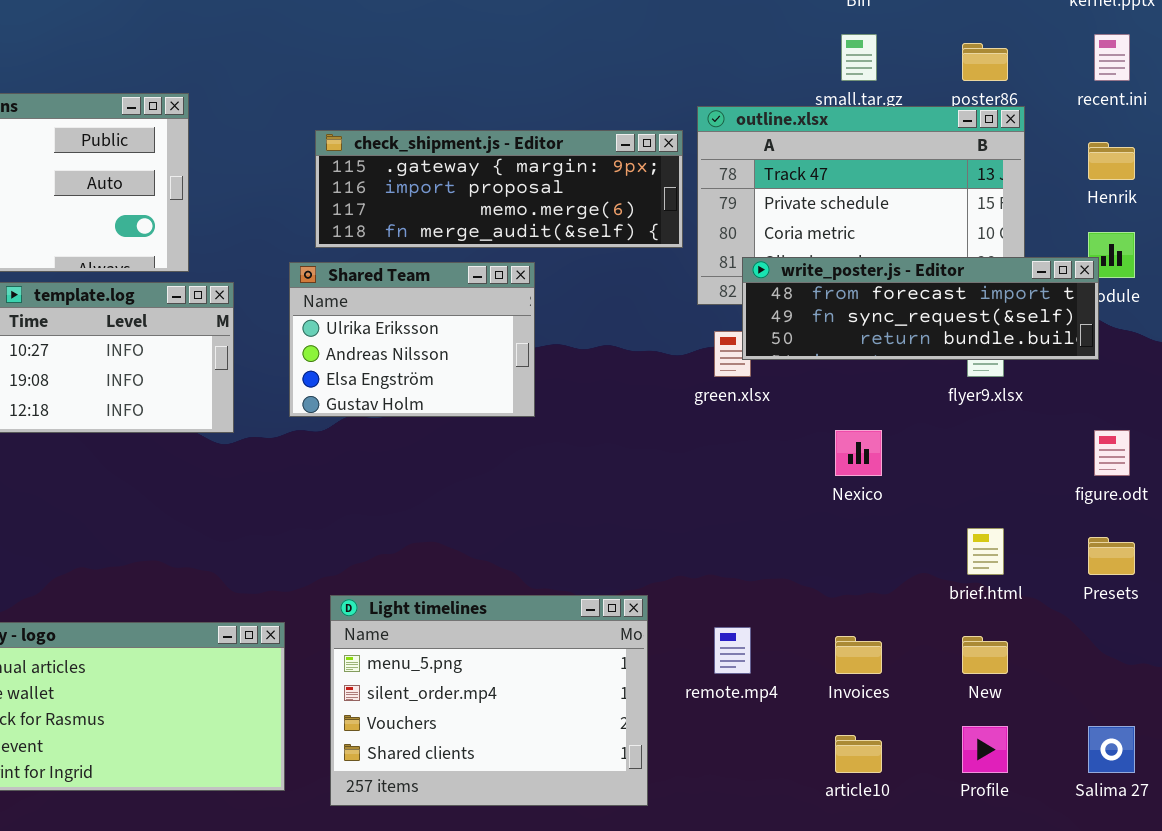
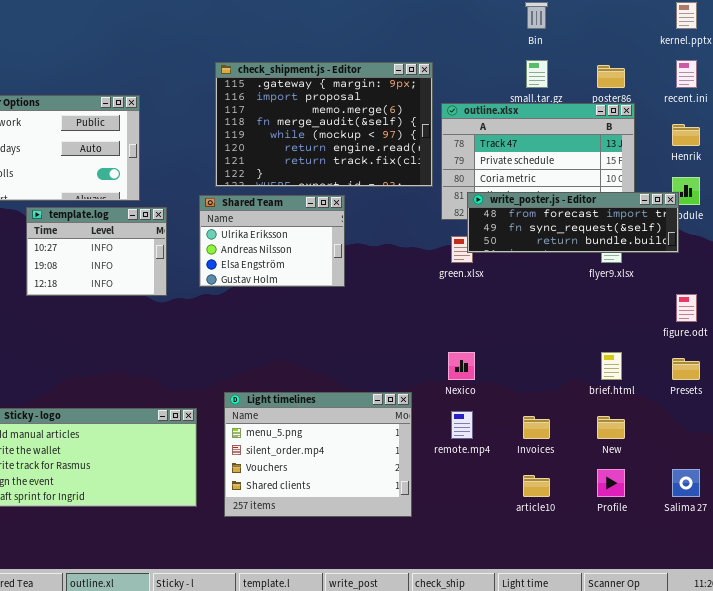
check_shipment.js - Editor: [315,130,683,248] -> [215,62,433,187], resized
Nexico: [835,430,882,476] -> [448,352,475,380], moved

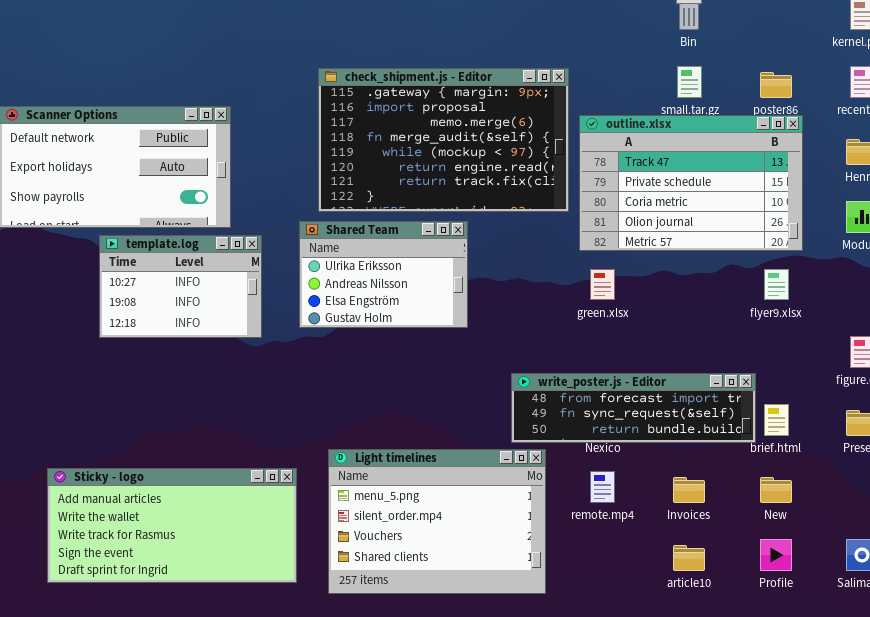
write_poster.js - Editor: [467,192,679,253] -> [511,373,756,443], moved

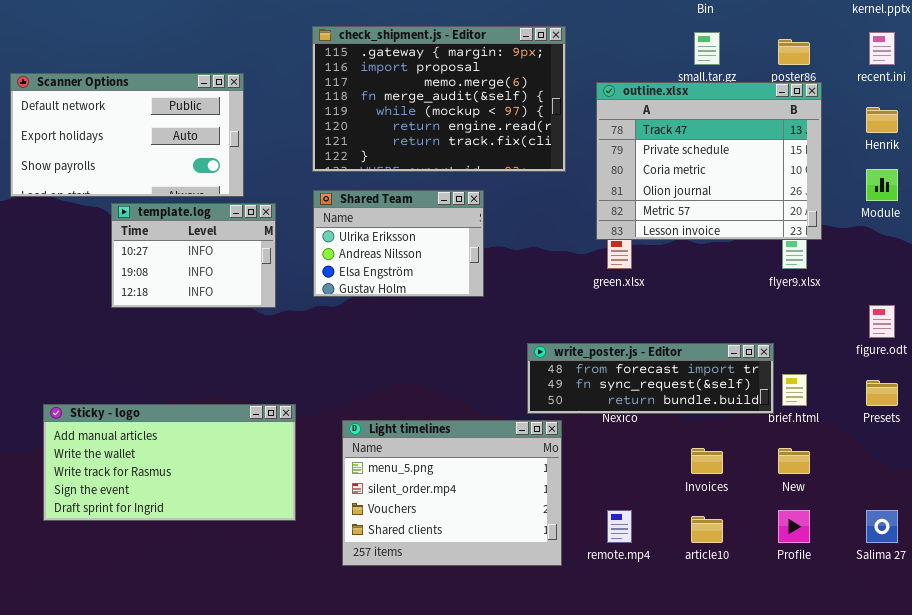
check_shipment.js - Editor: [318,68,569,212] -> [312,26,566,172], moved
outline.xlsx: [579,115,803,251] -> [596,82,822,240], resized
Sticky - logo: [47,468,297,583] -> [43,404,296,521], moved
remote.mp4: [590,471,615,503] -> [607,510,632,543], moved

